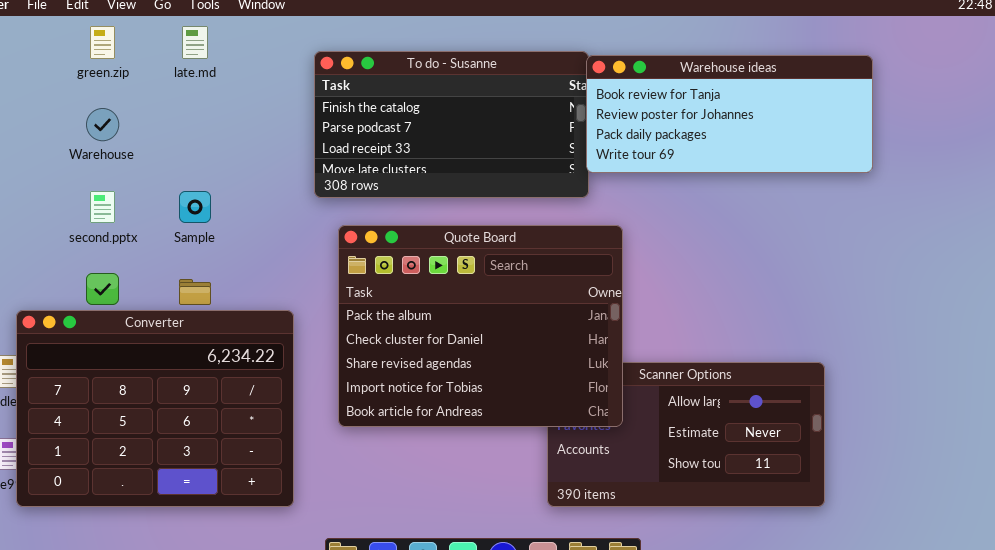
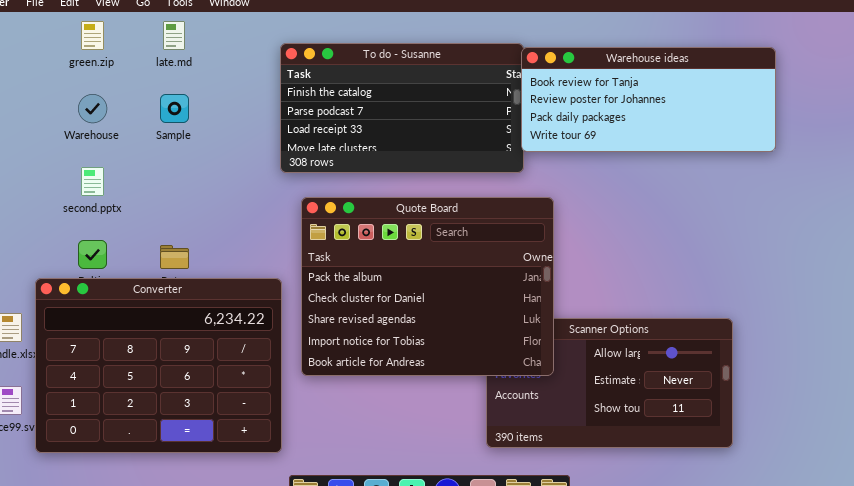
Sample: [179,191,211,223] -> [160,94,189,123], moved
Converter: [16,310,294,507] -> [35,278,282,453], moved

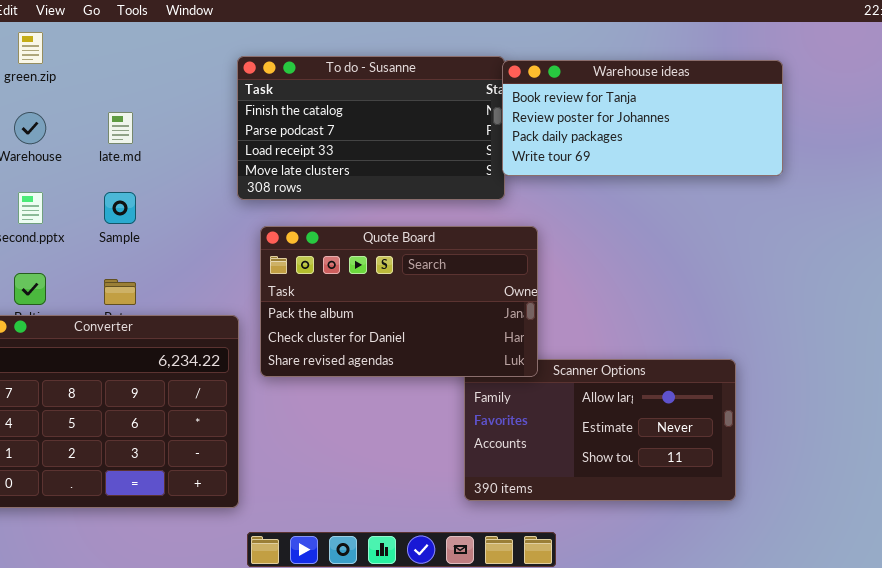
late.md: [163,21,185,50] -> [108,112,133,144], moved
Sample: [160,94,189,123] -> [104,192,136,224], moved
Quote Board: [301,197,554,376] -> [260,226,538,377], resized

